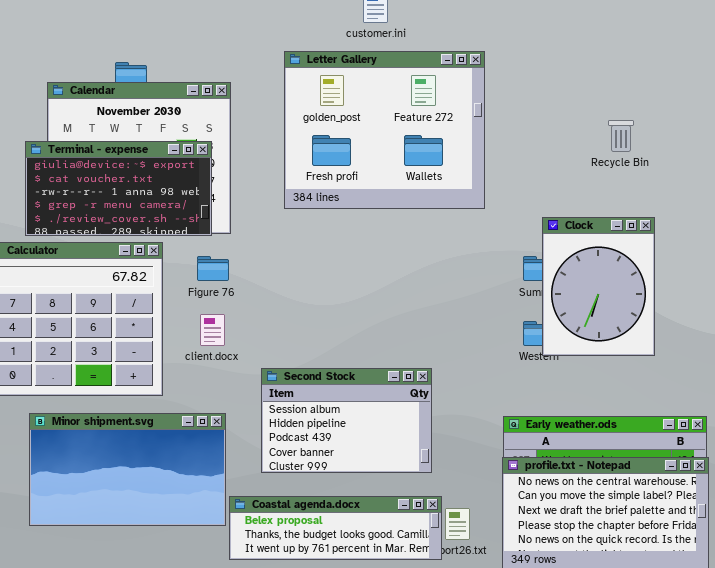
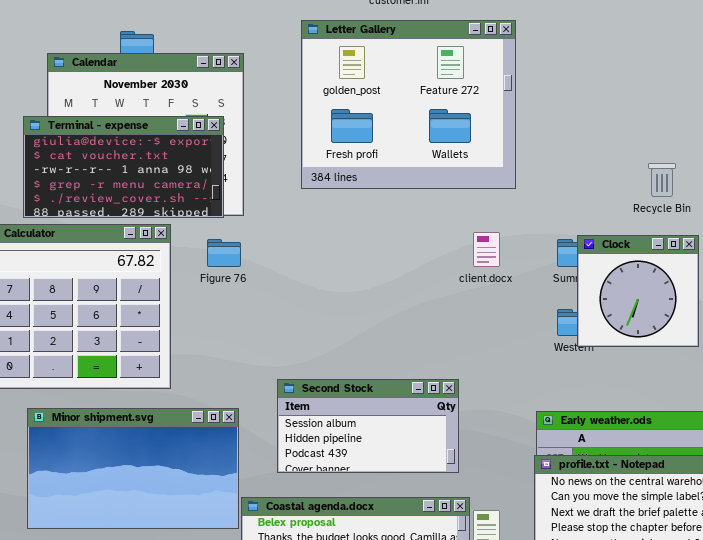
Recycle Bin: [608,120,634,152] -> [648,163,676,197], moved
Clock: [542,217,655,356] -> [577,235,699,347], resized
client.docx: [200,314,225,346] -> [473,232,500,267], moved
Second Stock: [261,368,432,473] -> [277,379,459,473], resized

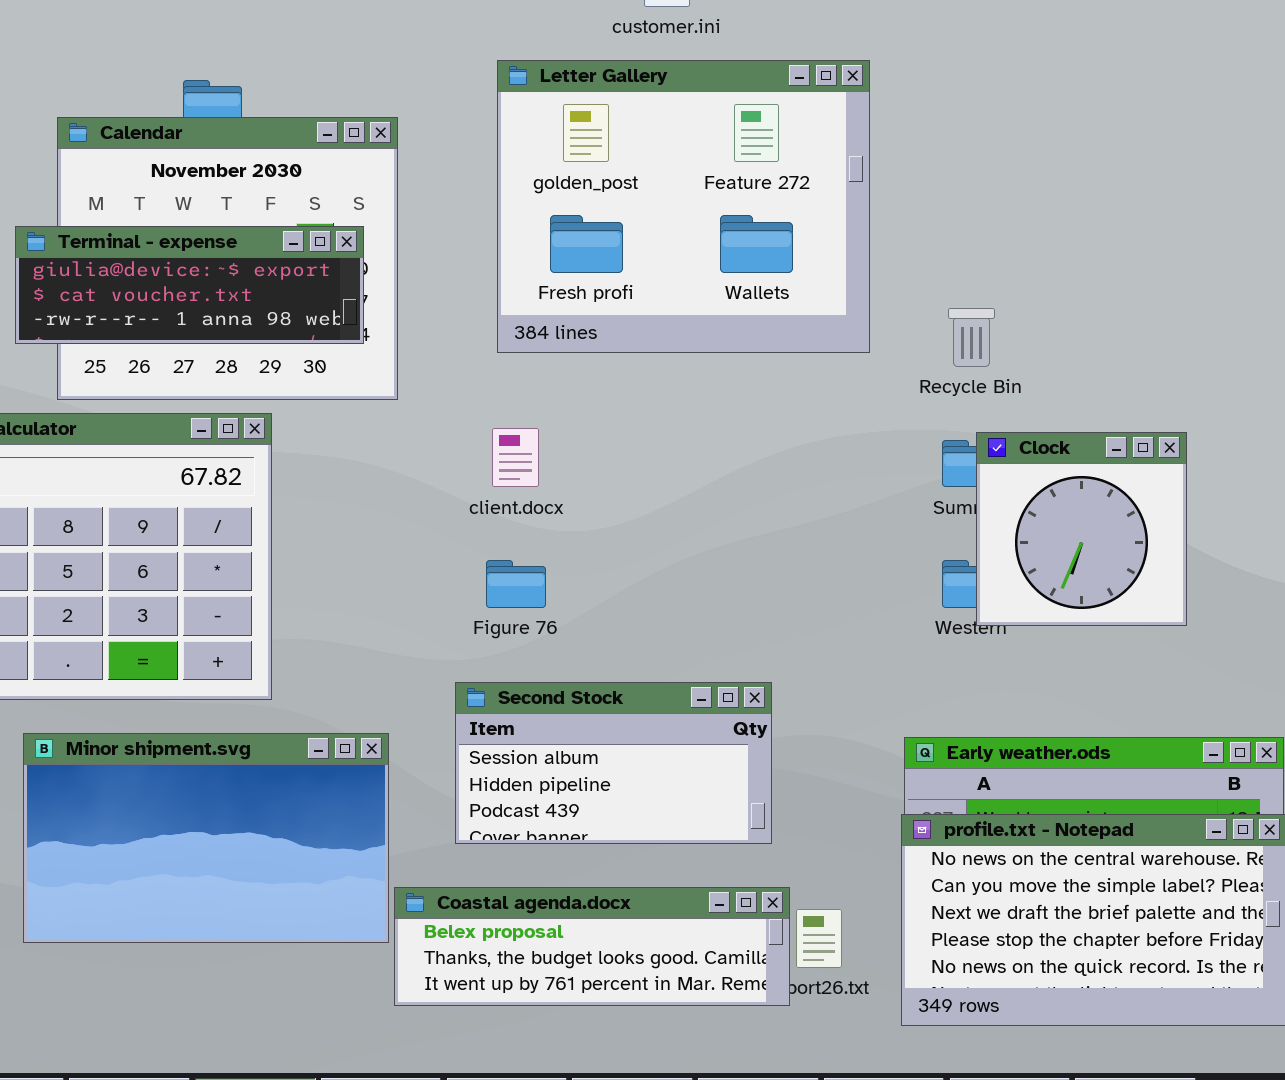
Terminal - expense: [23,116,224,218] -> [15,226,364,344], resized
Recycle Bin: [648,163,676,197] -> [948,308,995,367], moved
client.docx: [473,232,500,267] -> [492,428,539,487], moved
Figure 76: [207,239,241,267] -> [486,560,546,608], moved

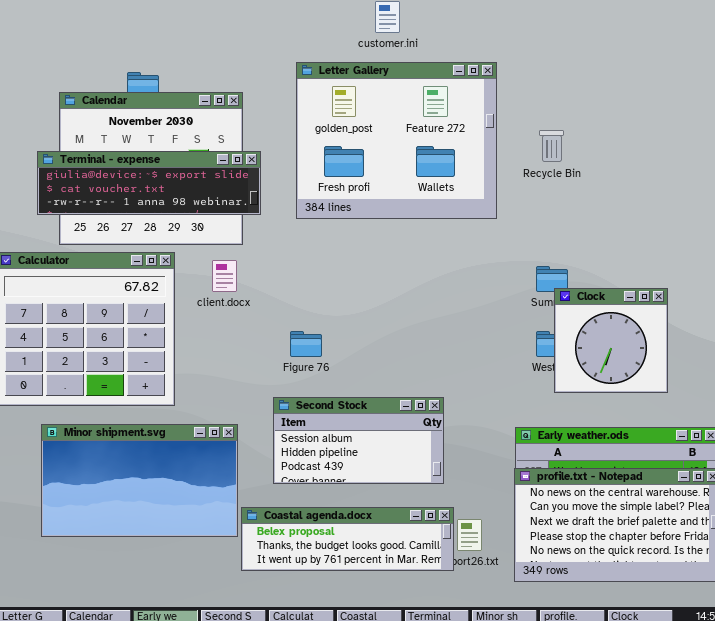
Terminal - expense: [15,226,364,344] -> [37,151,261,215], resized
Recycle Bin: [948,308,995,367] -> [539,130,564,162], moved
client.docx: [492,428,539,487] -> [212,260,237,292], moved
Clock: [976,432,1187,626] -> [554,288,668,393], moved

